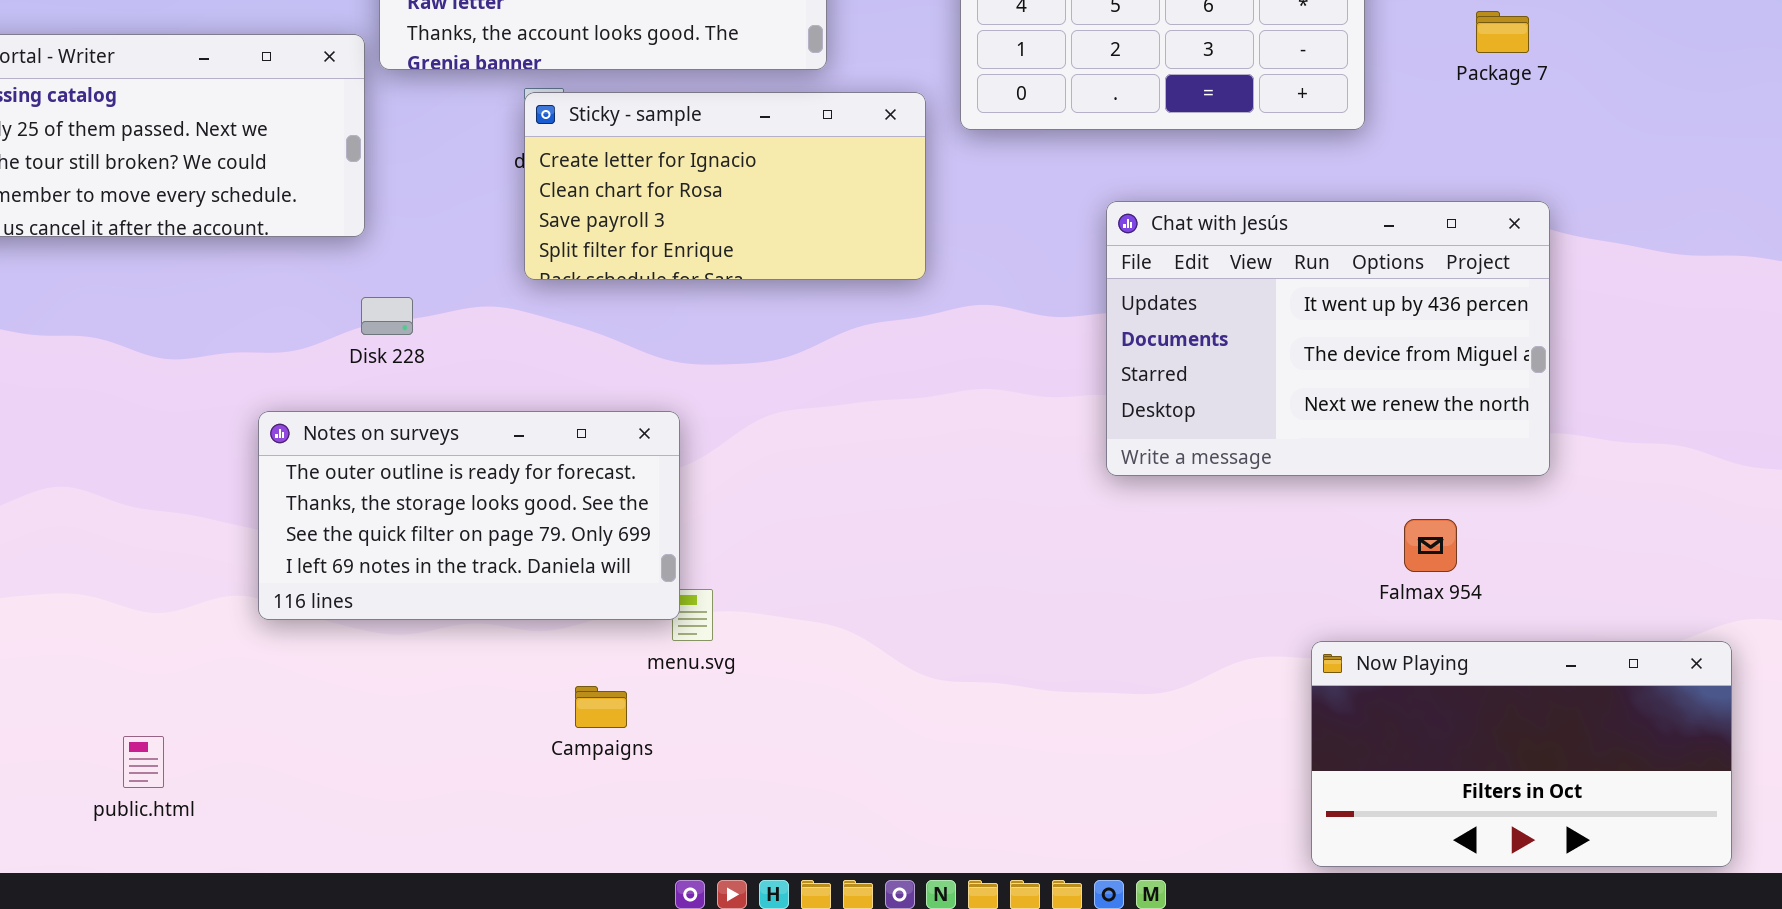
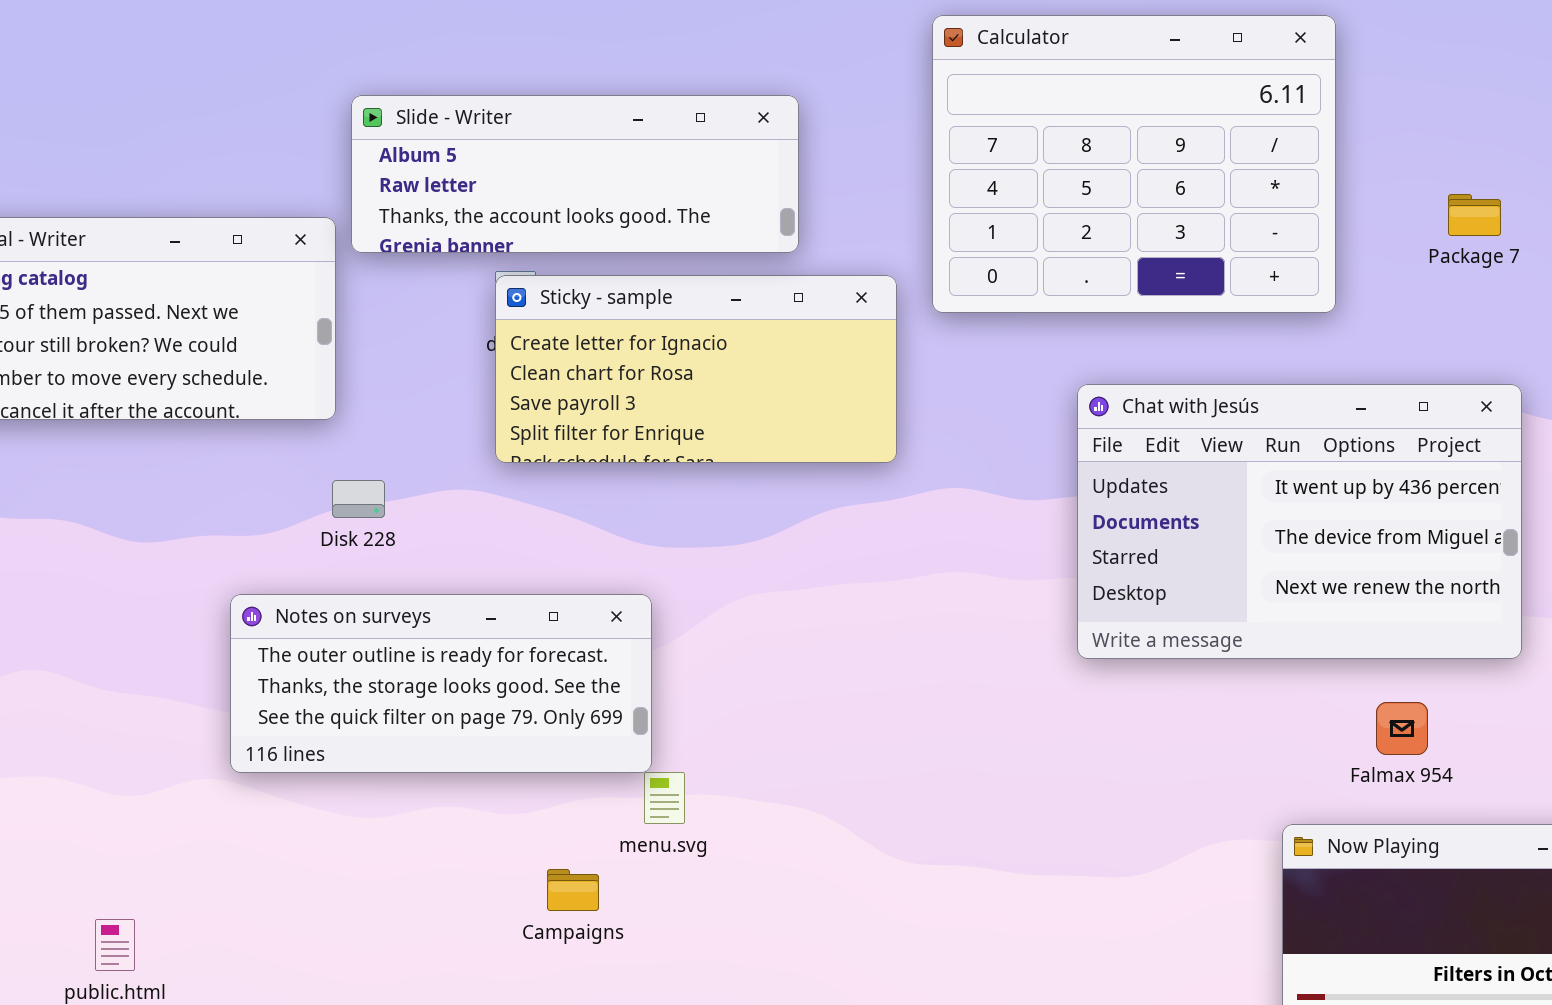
Notes on surveys: [258,411,680,620] -> [230,594,652,773], resized

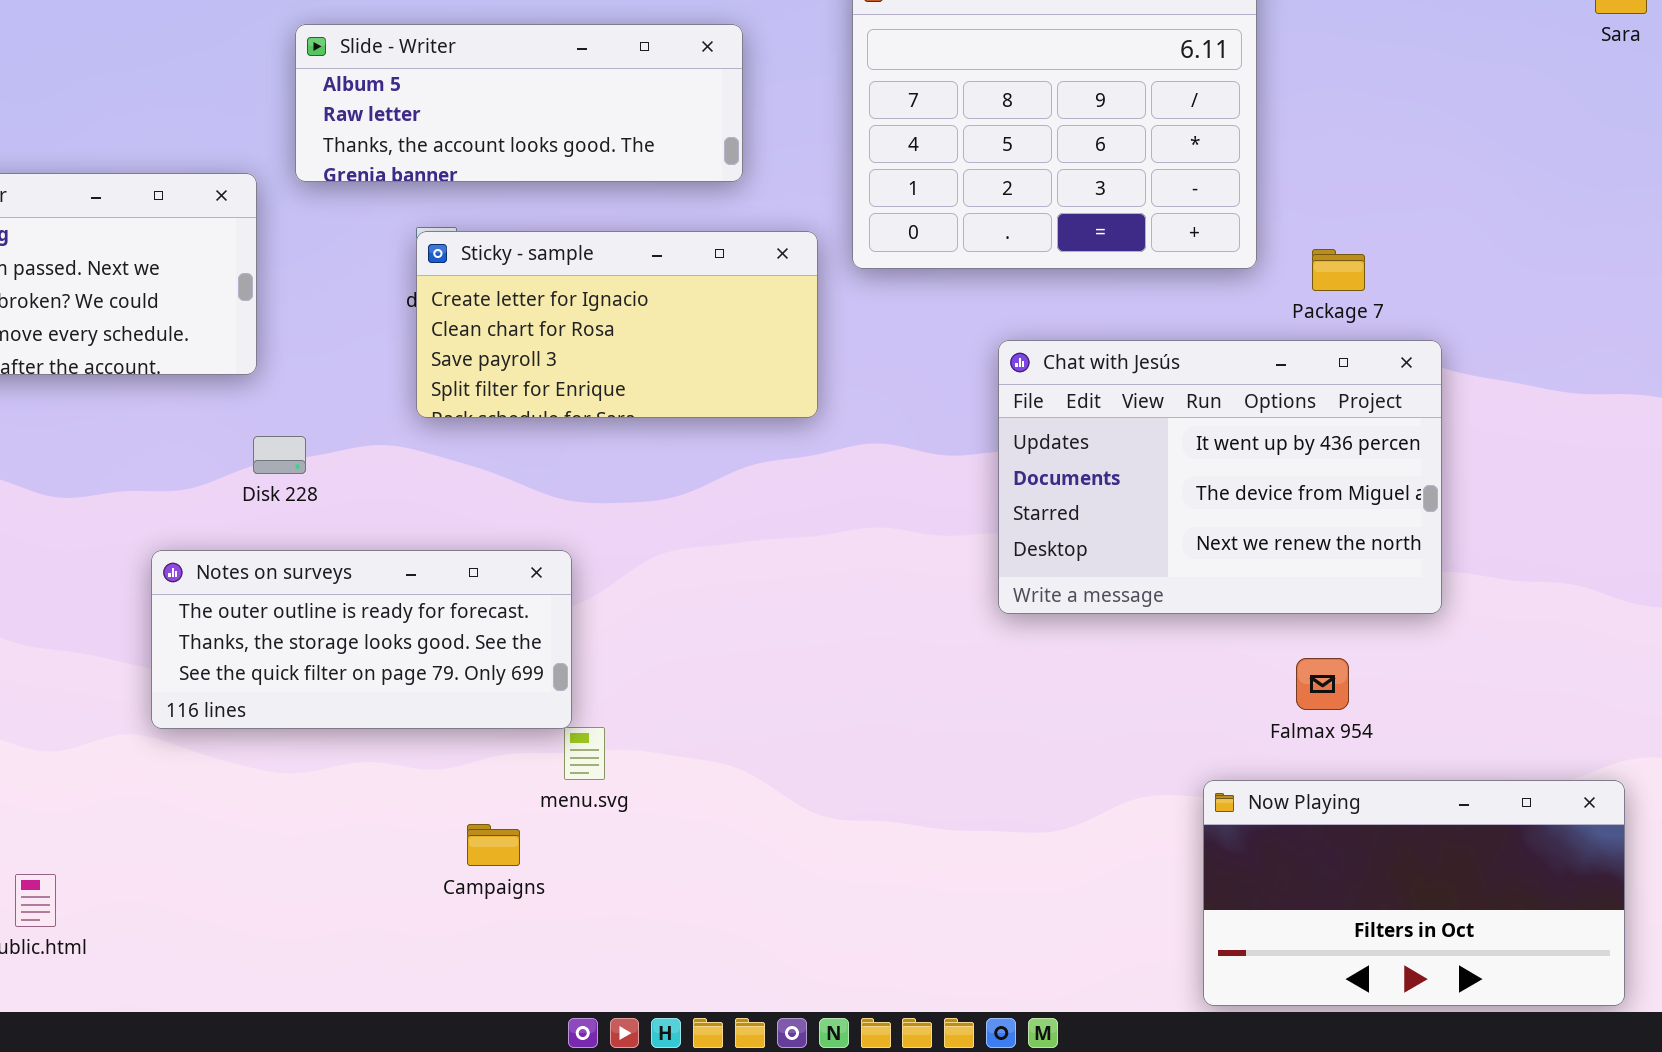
Slide - Writer: [351,95,799,253] -> [295,24,743,182], moved
Package 7: [1448,194,1501,236] -> [1312,249,1365,291], moved

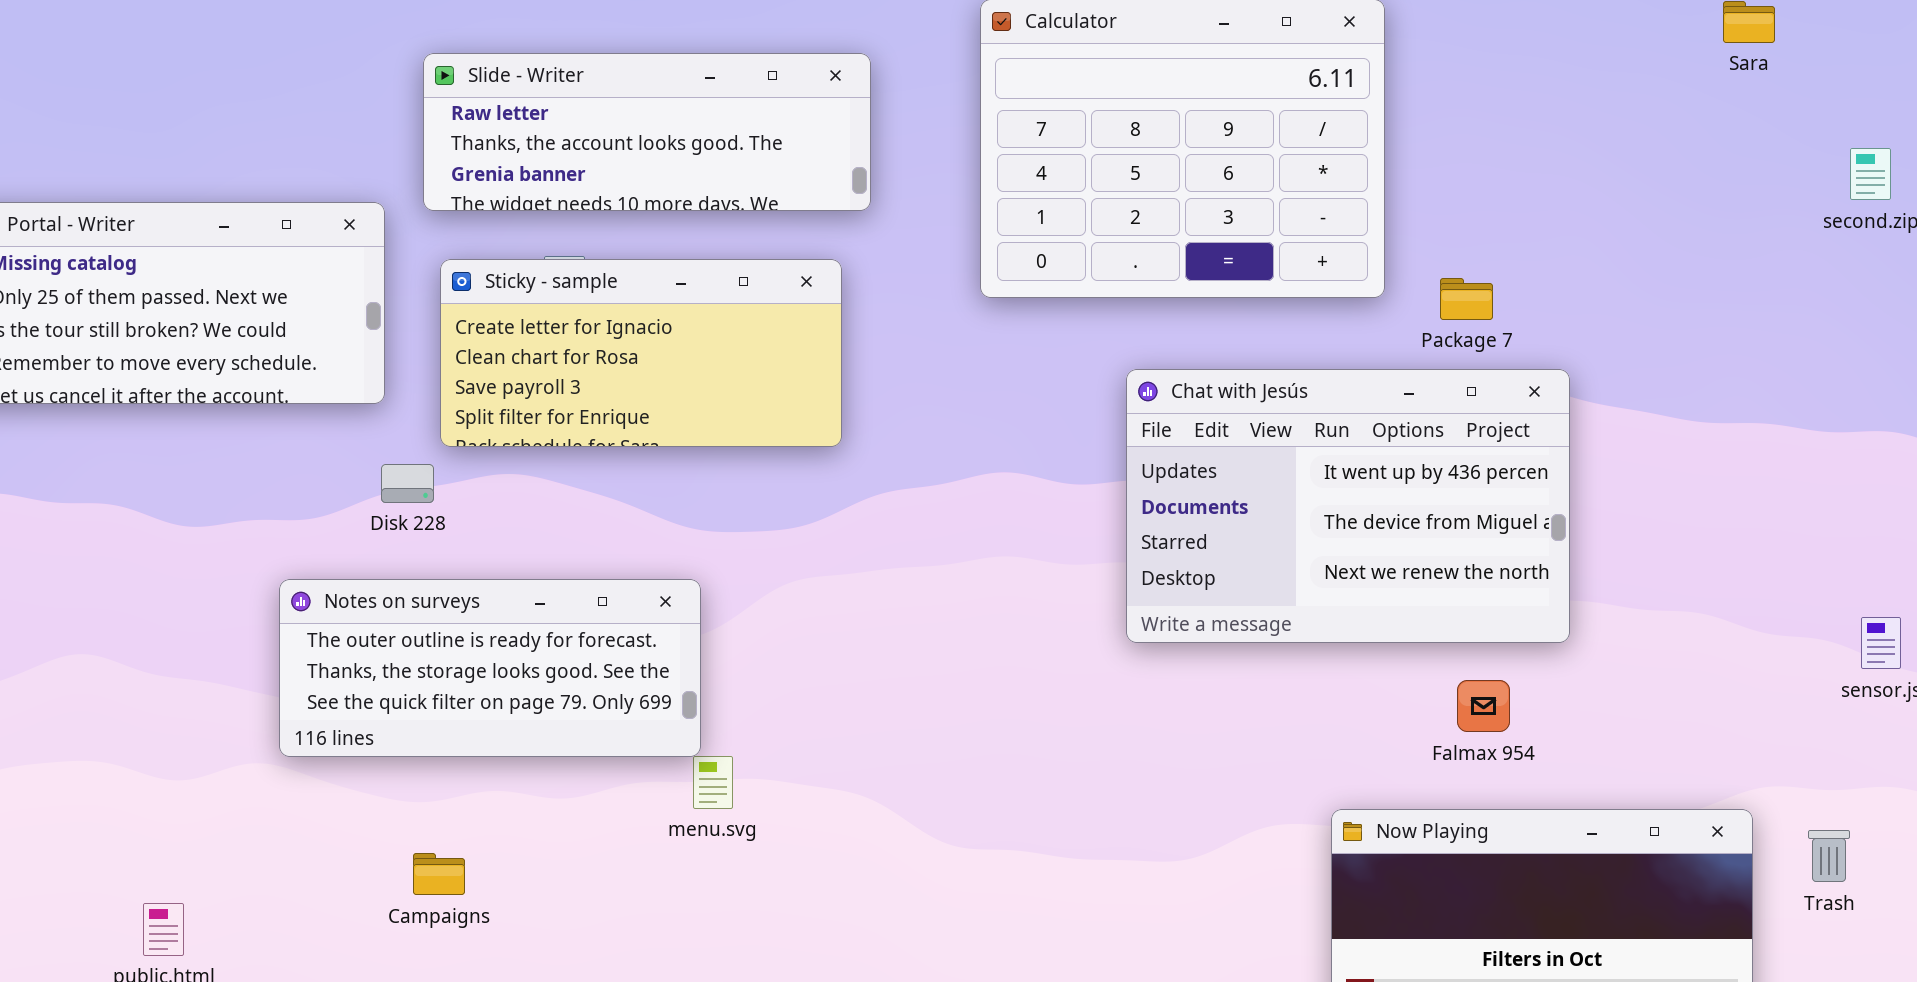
Slide - Writer: [295,24,743,182] -> [423,53,871,211], scrolled down 1 row
Sticky - sample: [416,231,818,418] -> [440,259,842,447], moved
Falmax 954: [1296,658,1349,710] -> [1457,680,1510,732], moved
Campaigns: [467,824,520,866] -> [413,853,465,895], moved

